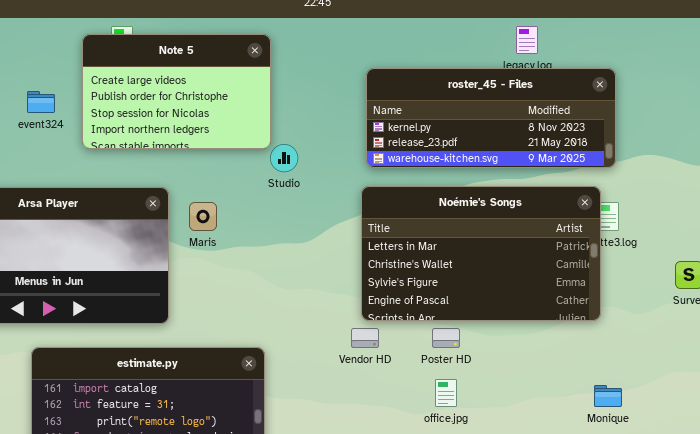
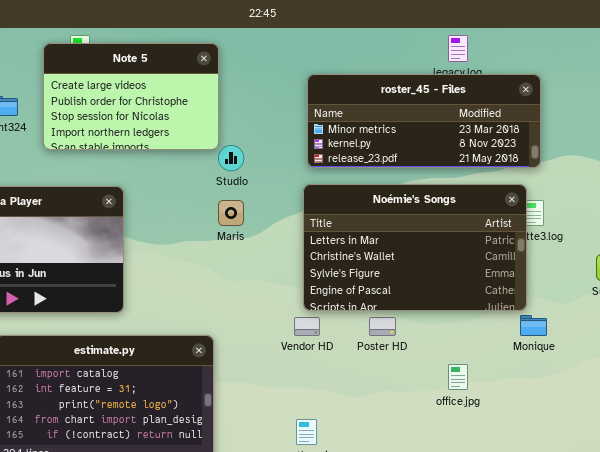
roster_45 - Files: [366,68,616,168] -> [307,74,541,168], scrolled up 1 row
Maris: [189,202,217,231] -> [218,200,244,226], moved
office.jpg: [435,379,457,407] -> [448,364,468,390], moved
Monique: [594,385,622,407] -> [520,315,547,336], moved

